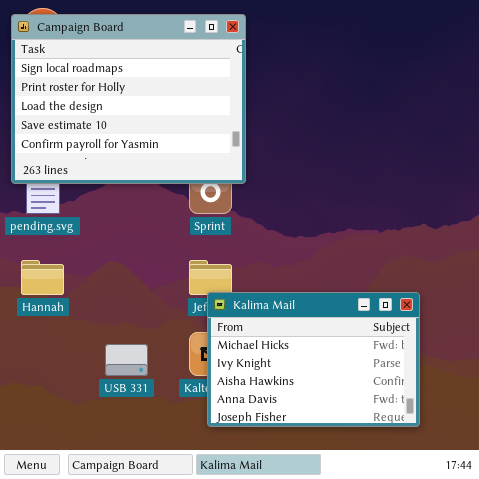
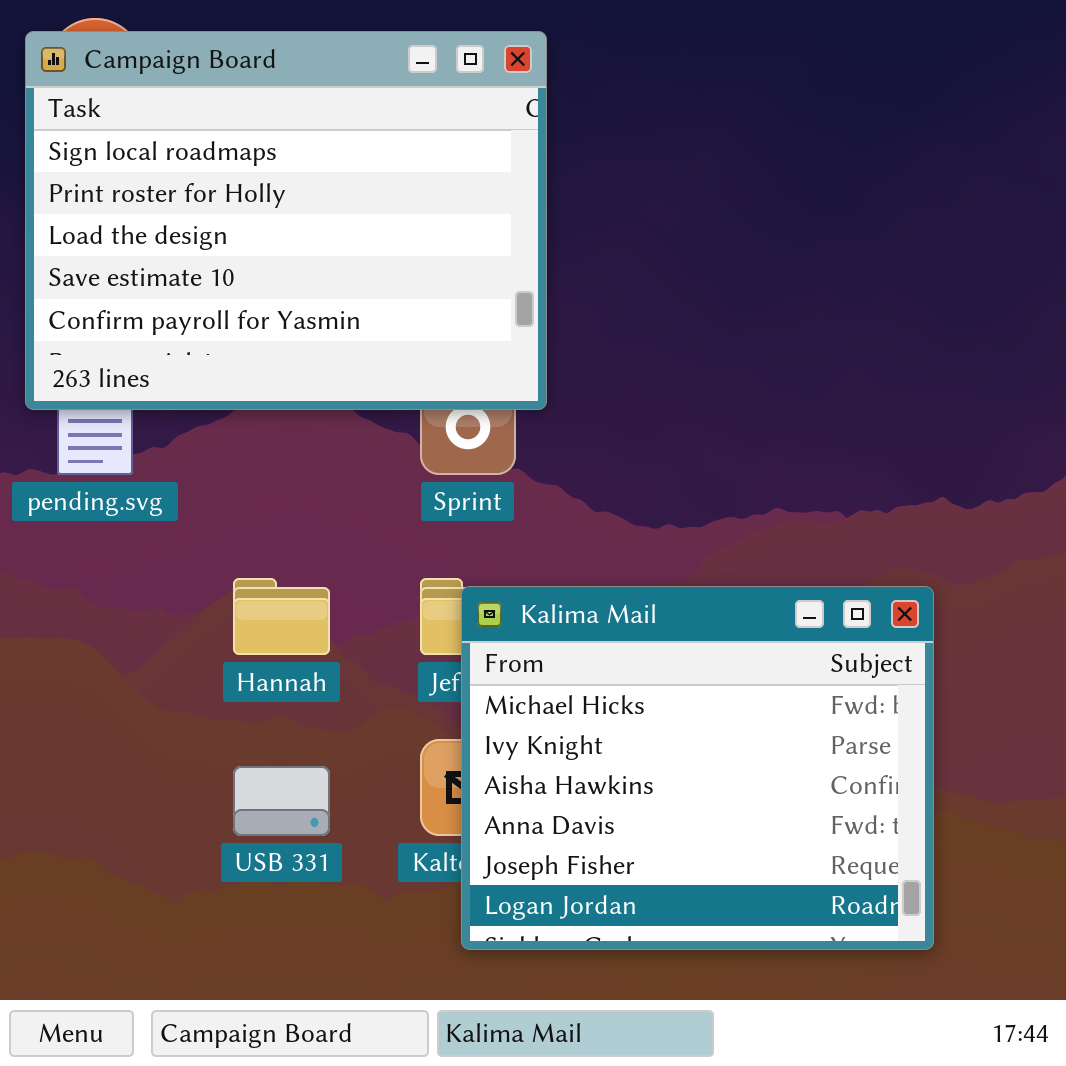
Hannah: [21,260,64,295] -> [233,578,330,655], moved
Kalima Mail: [207,292,420,427] -> [461,586,934,950], resized

